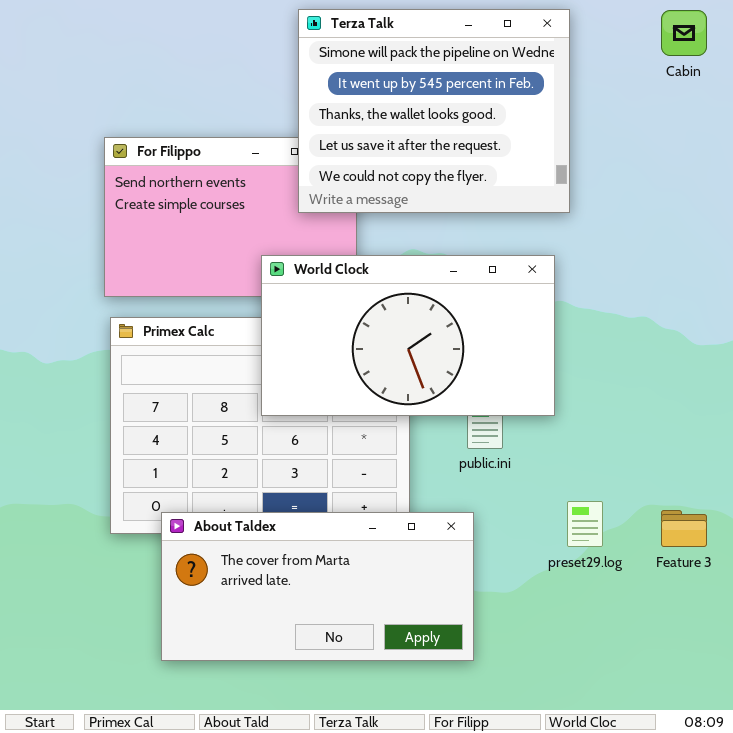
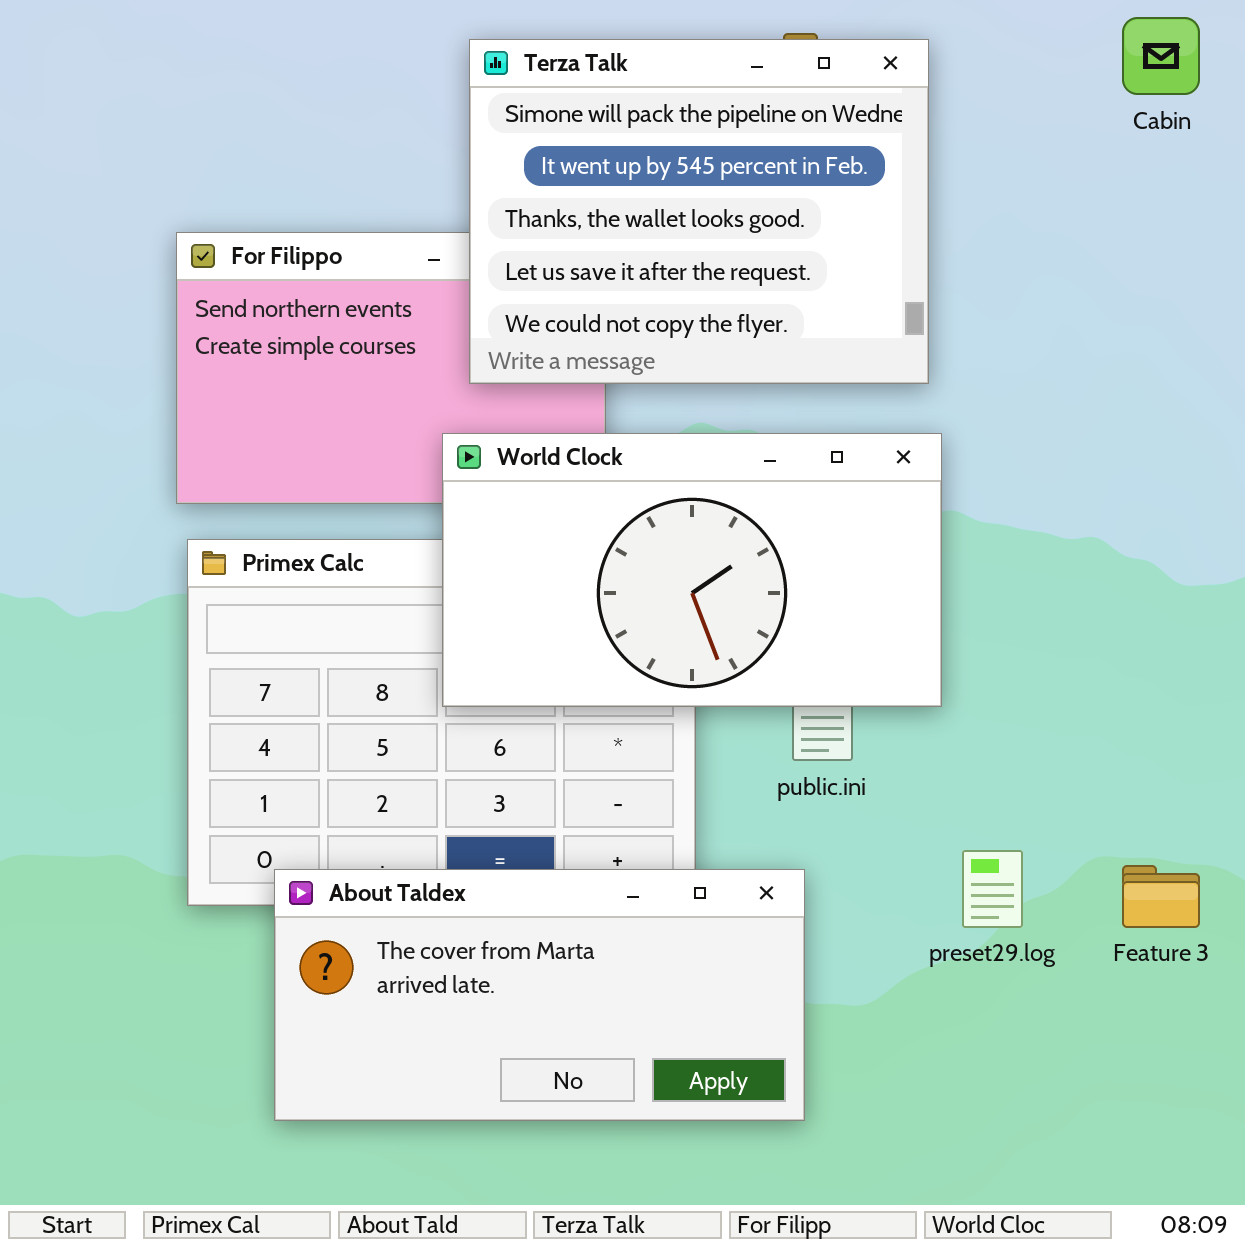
Terza Talk: [298,9,570,213] -> [469,39,929,384], moved

